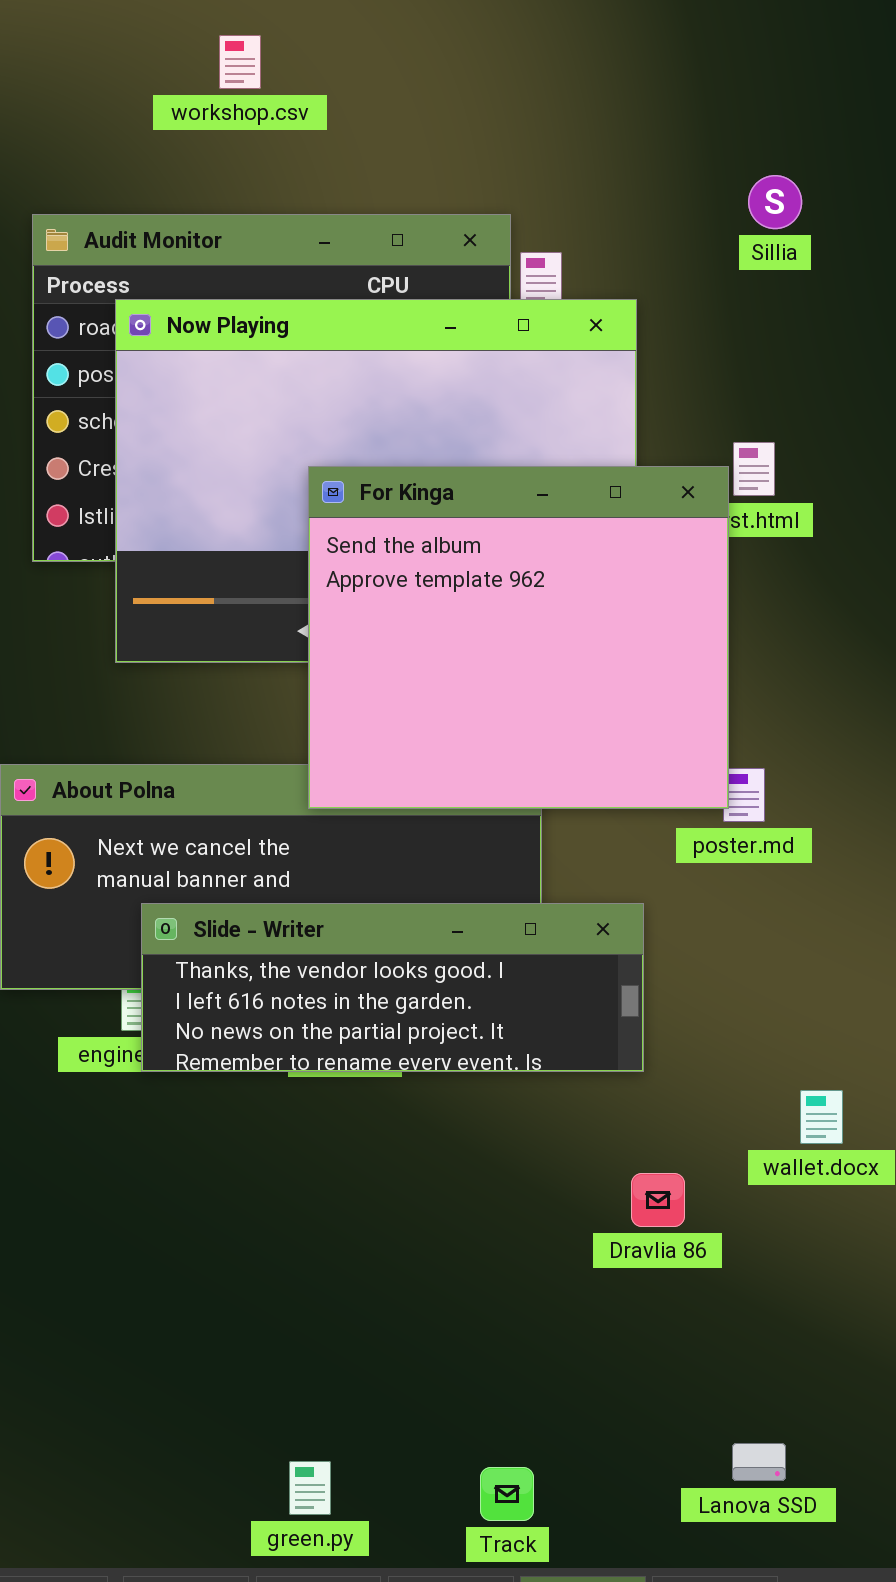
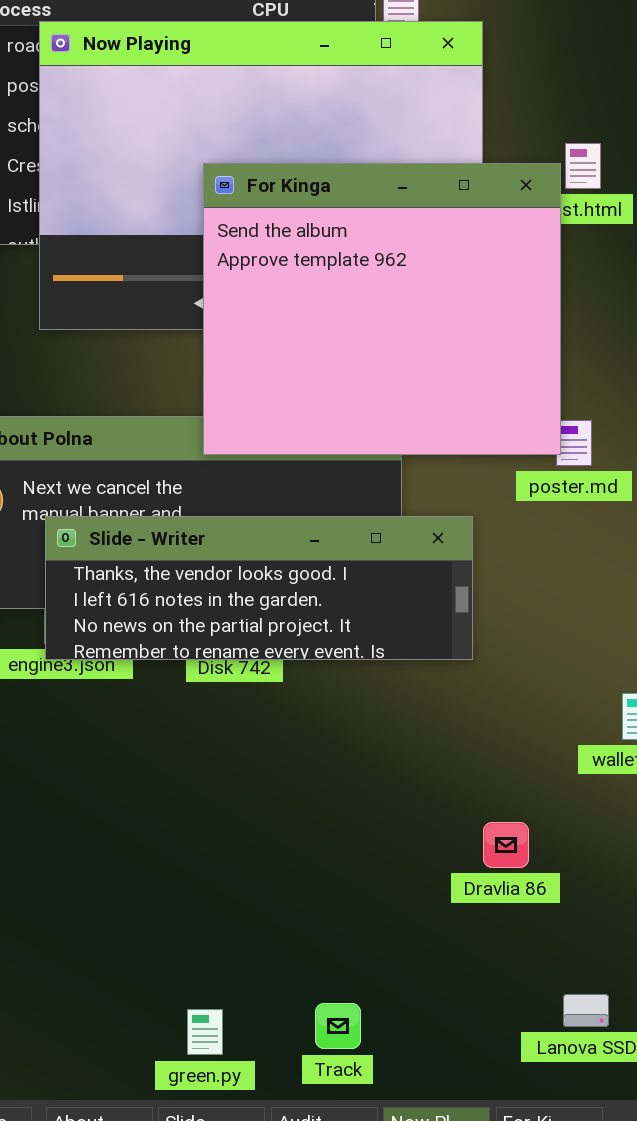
Slide - Writer: [141,903,644,1072] -> [45,516,473,660], moved
Dravlia 86: [631,1173,685,1227] -> [483,822,529,868], moved
Track: [480,1467,534,1521] -> [315,1003,361,1049], moved

